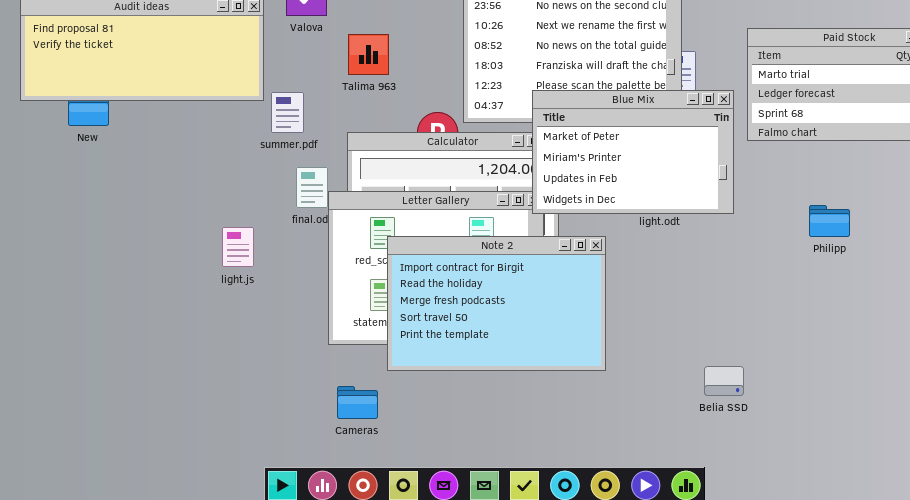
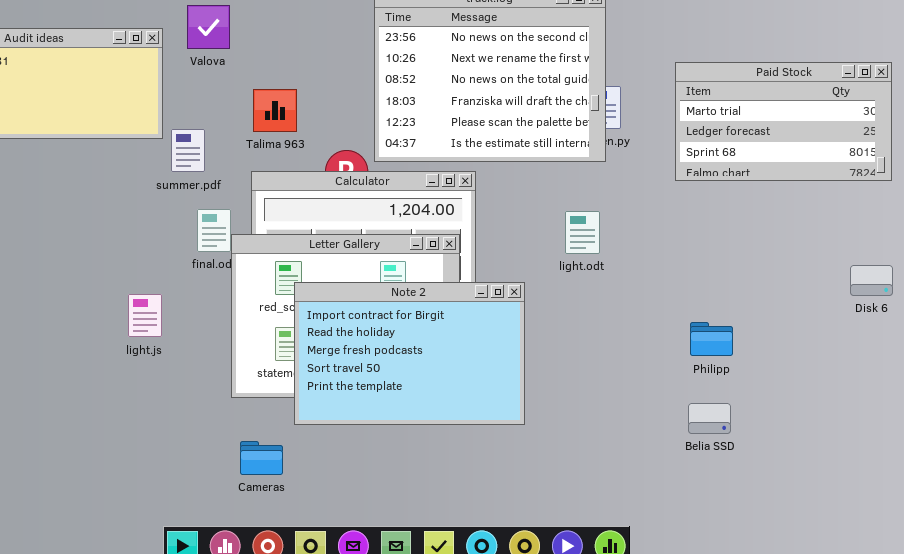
Talima 963: [348,34,389,75] -> [253,89,297,132], moved
Blue Mix: [532,90,734,214] -> none, closed
Philipp: [809,205,850,237] -> [690,322,733,356], moved
light.js: [222,227,254,267] -> [128,294,162,337], moved
Belia SSD: [704,366,744,396] -> [688,403,731,434], moved

